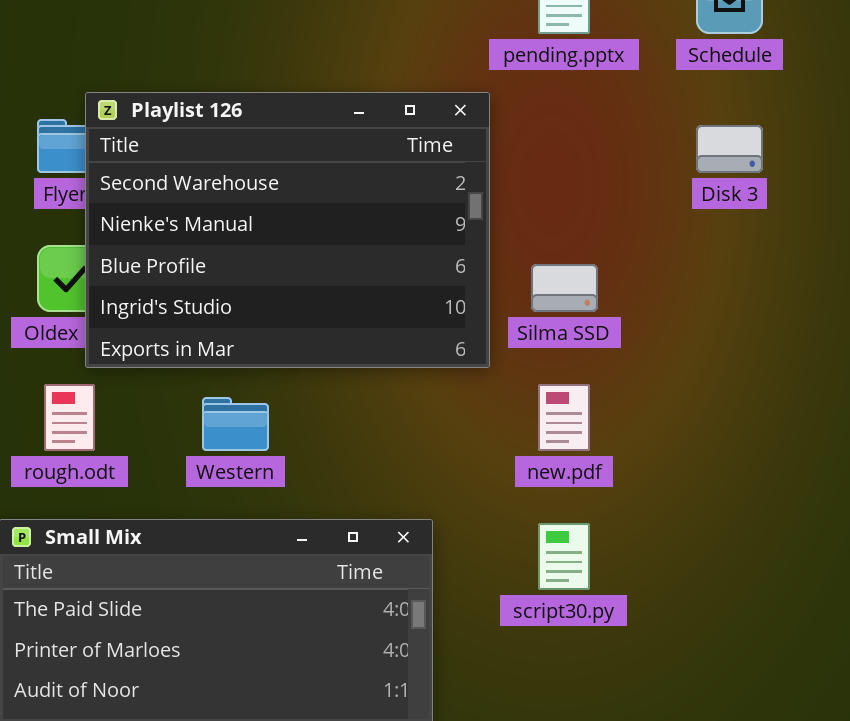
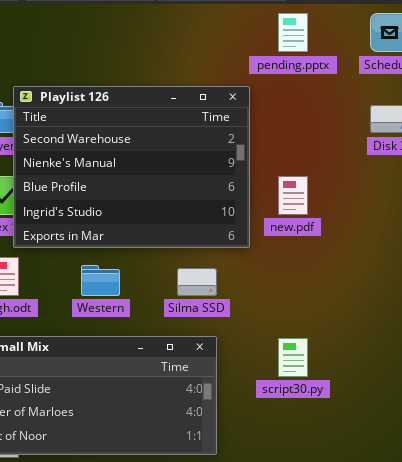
Silma SSD: [531,264,598,312] -> [177,268,217,296], moved
new.pdf: [538,384,590,451] -> [278,176,308,215], moved

